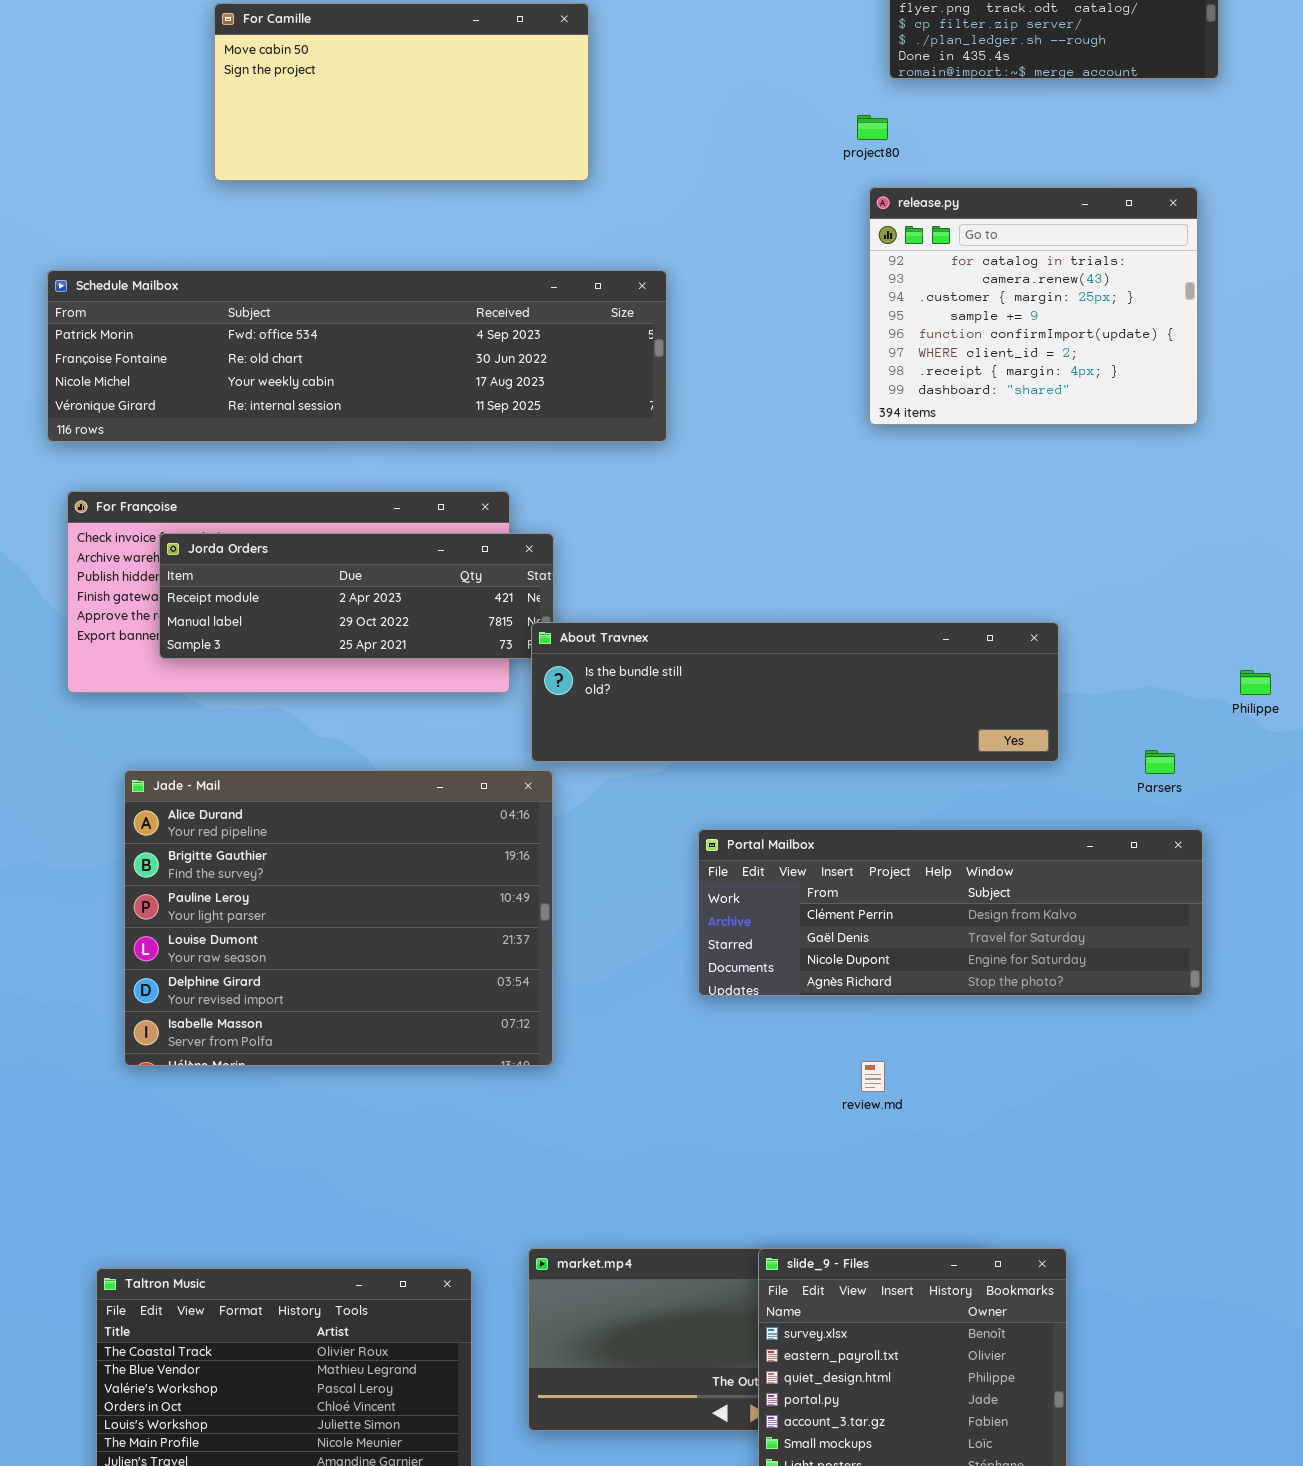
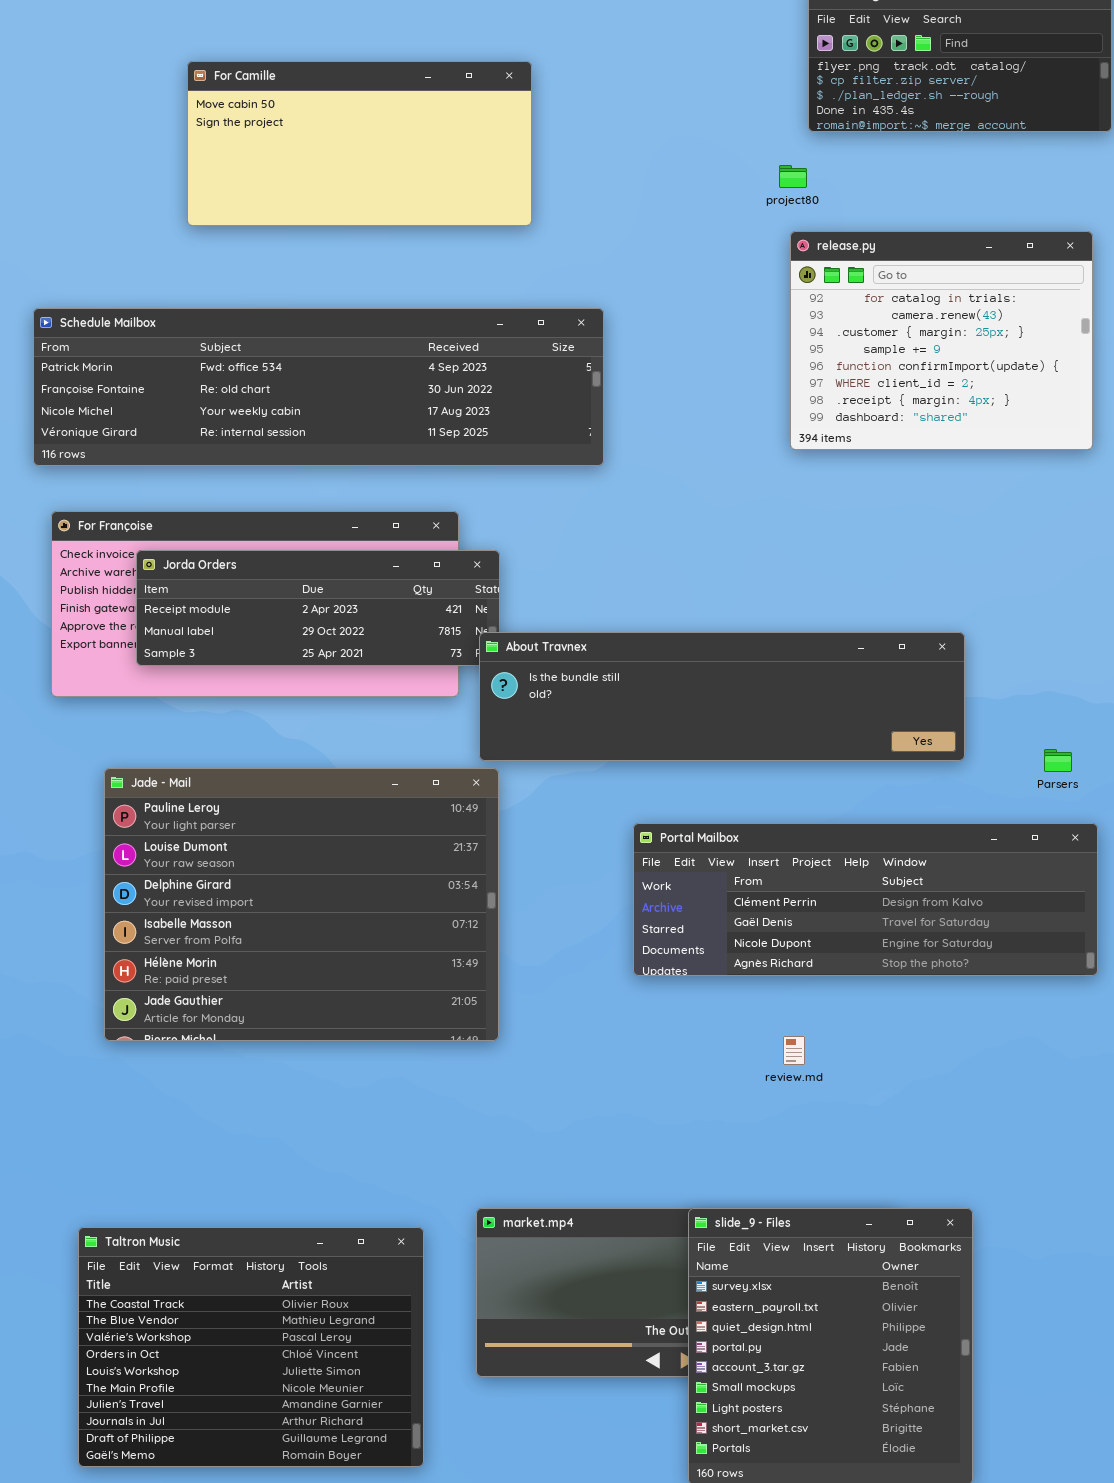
Jade - Mail: [124,770,553,1066] -> [104,768,499,1041], scrolled down 2 rows

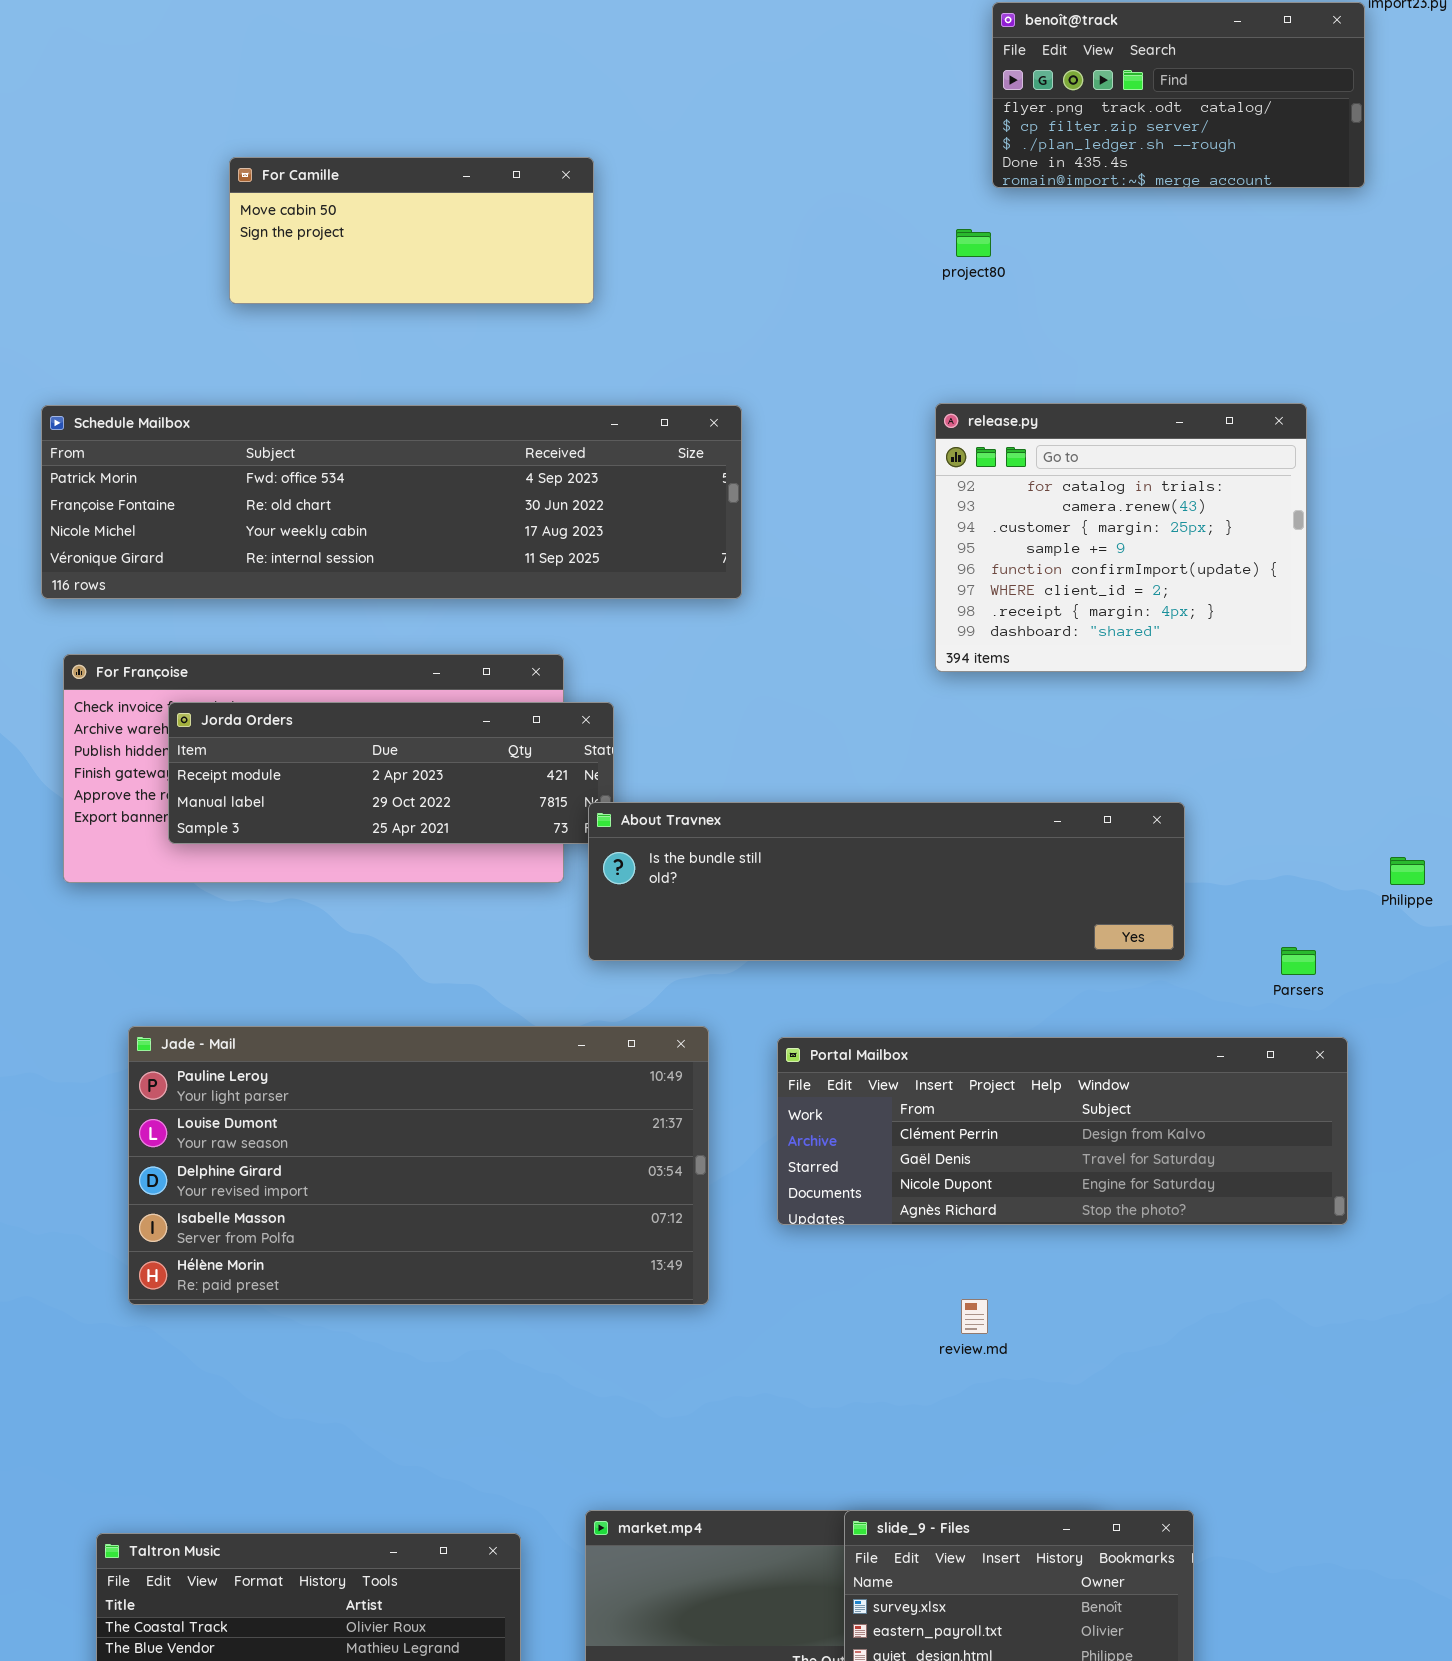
For Camille: [187,61,532,226] -> [229,157,594,304], resized
release.py: [790,231,1093,450] -> [935,403,1307,672], moved
Jade - Mail: [104,768,499,1041] -> [128,1026,709,1305], resized

